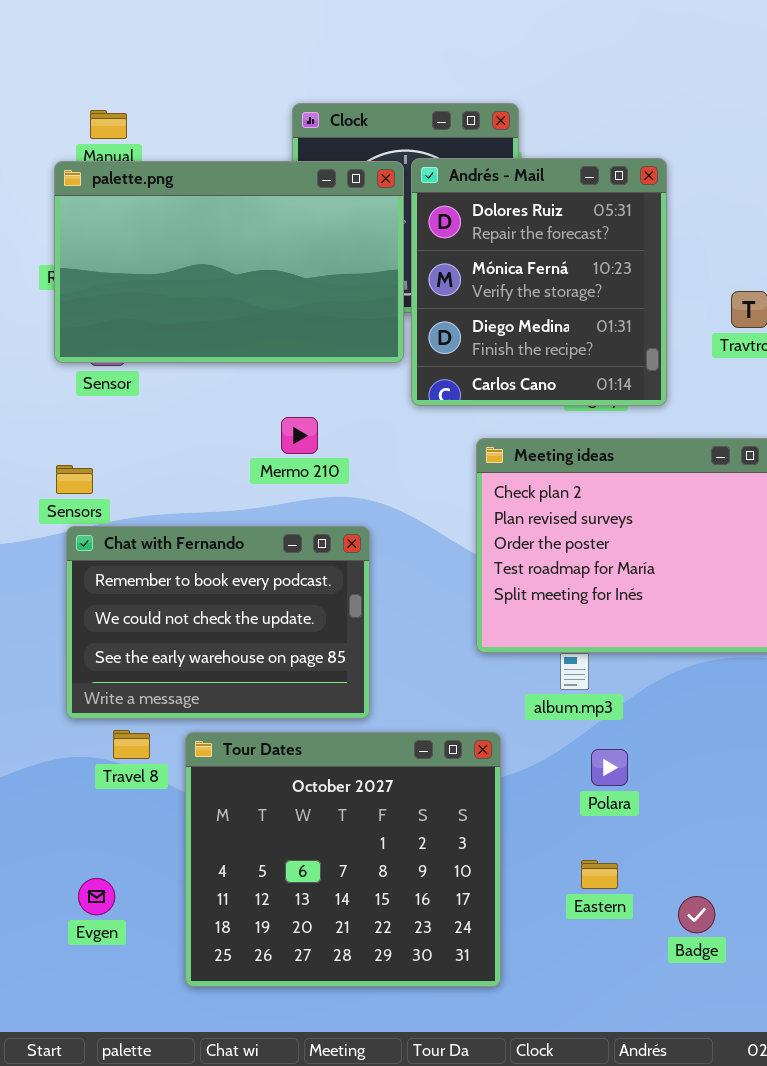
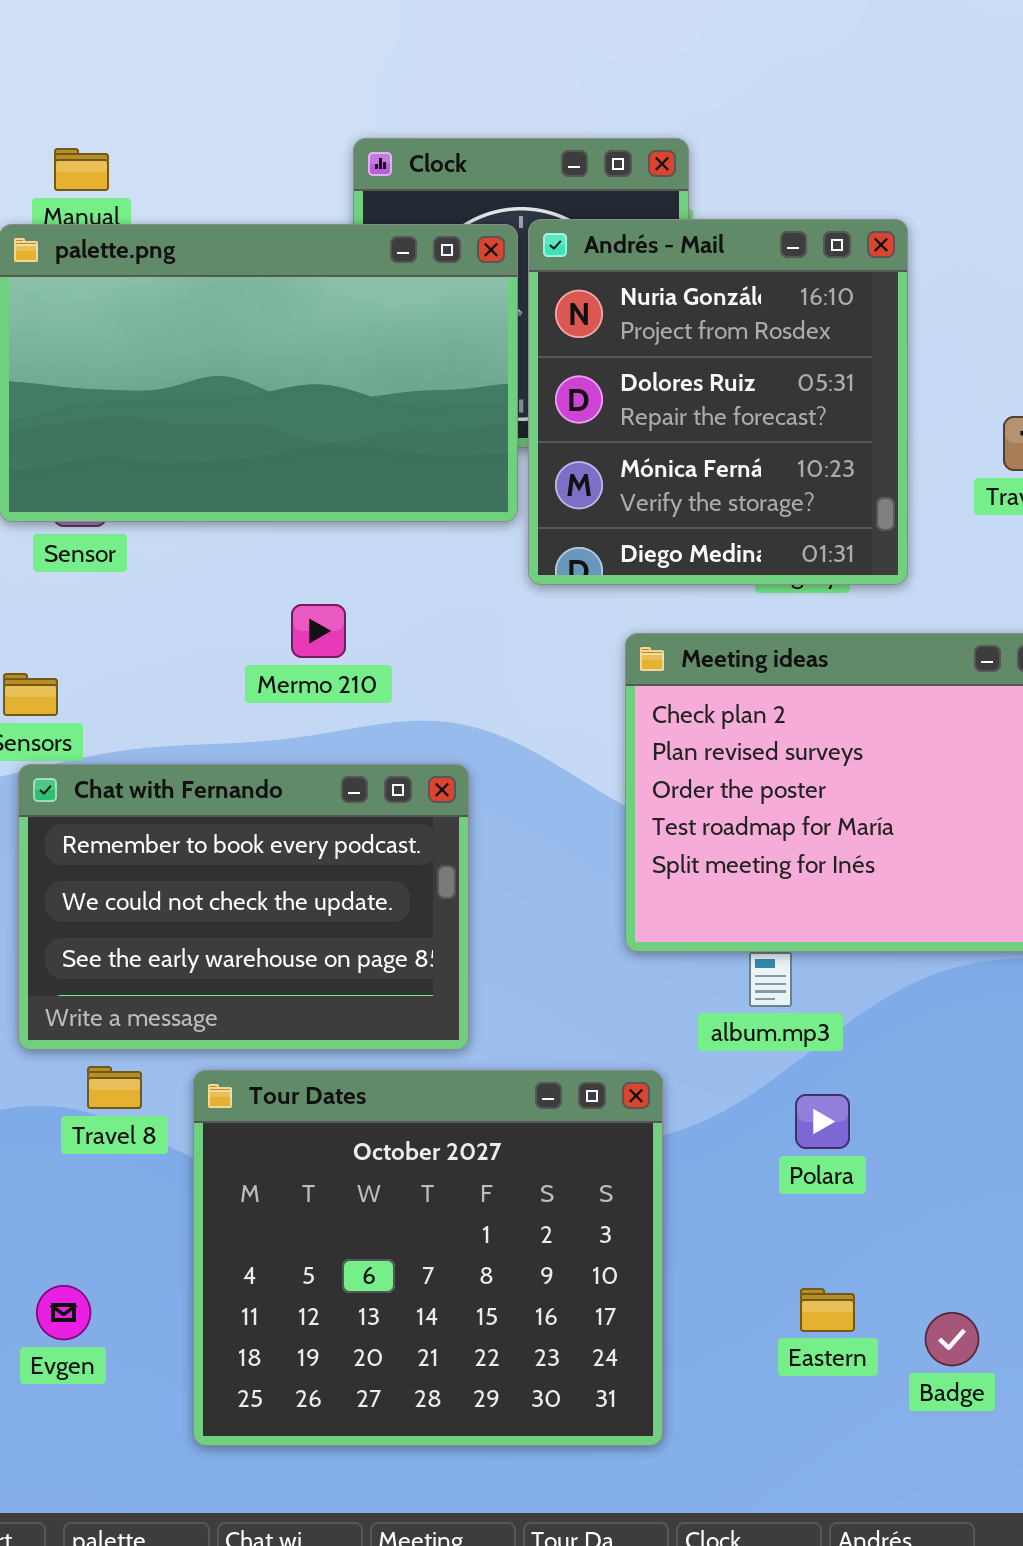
Andrés - Mail: [411,158,667,406] -> [528,219,908,585], scrolled up 1 row
Mermo 210: [281,417,318,454] -> [291,604,346,658], moved
Eastern: [581,860,618,889] -> [800,1288,855,1332], moved

